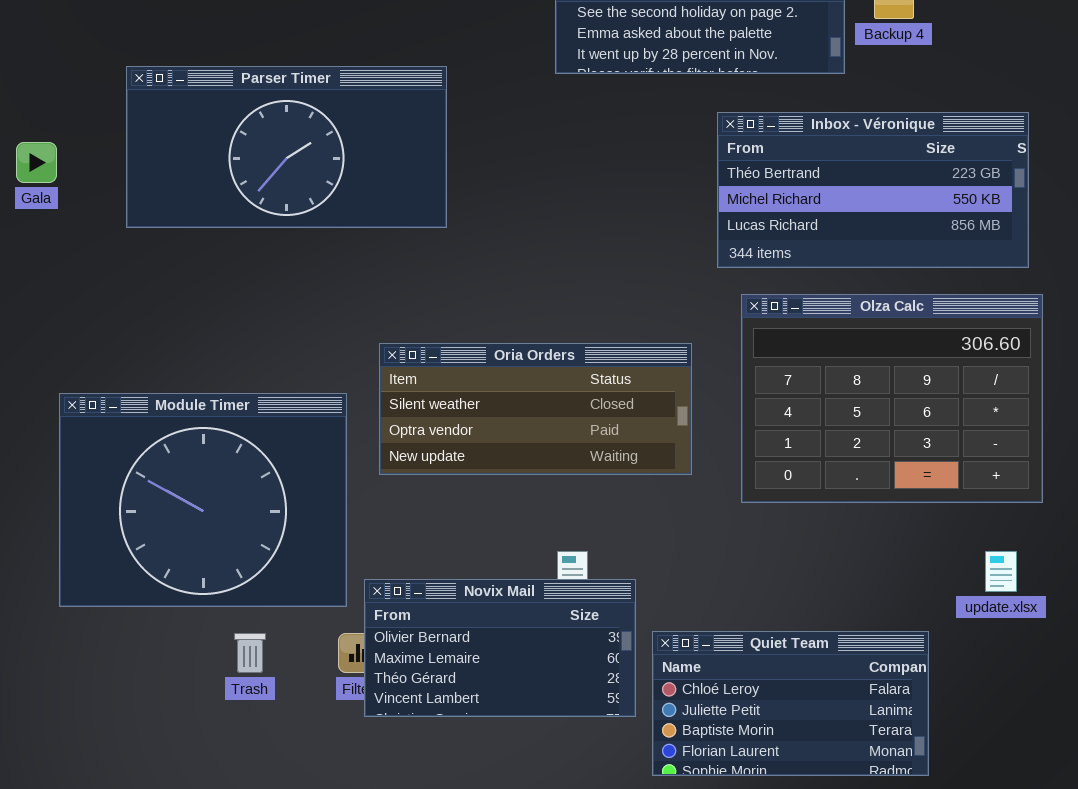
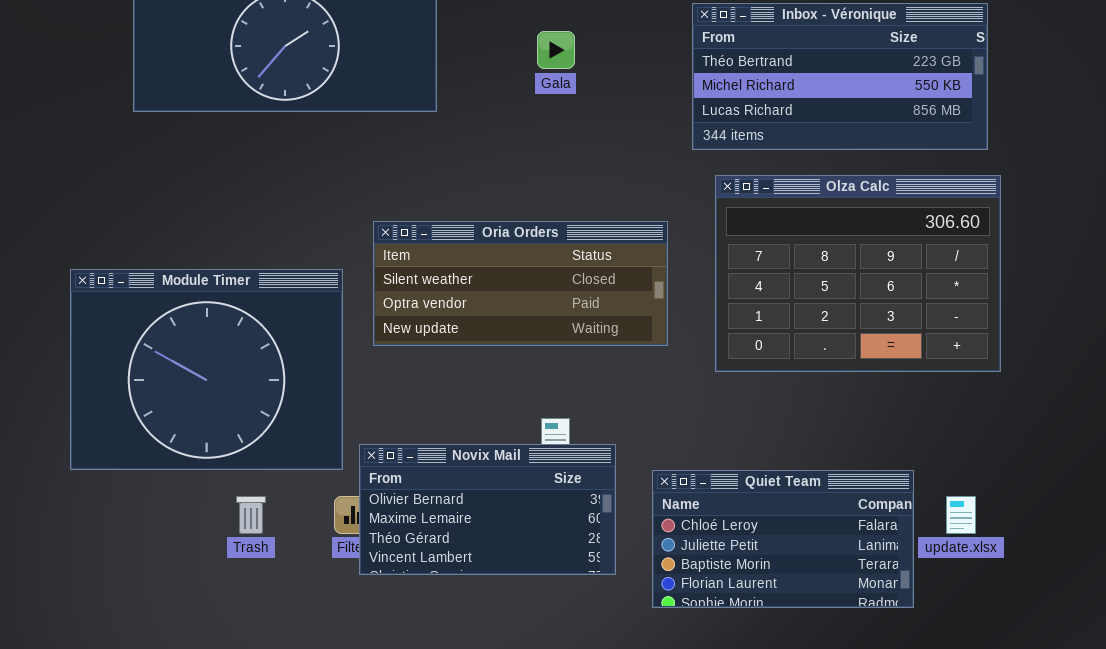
Gala: [16,142,57,183] -> [537,31,575,69], moved
update.xlsx: [985,551,1017,592] -> [946,496,976,534], moved
Quiet Team: [652,631,929,776] -> [652,470,914,608], moved

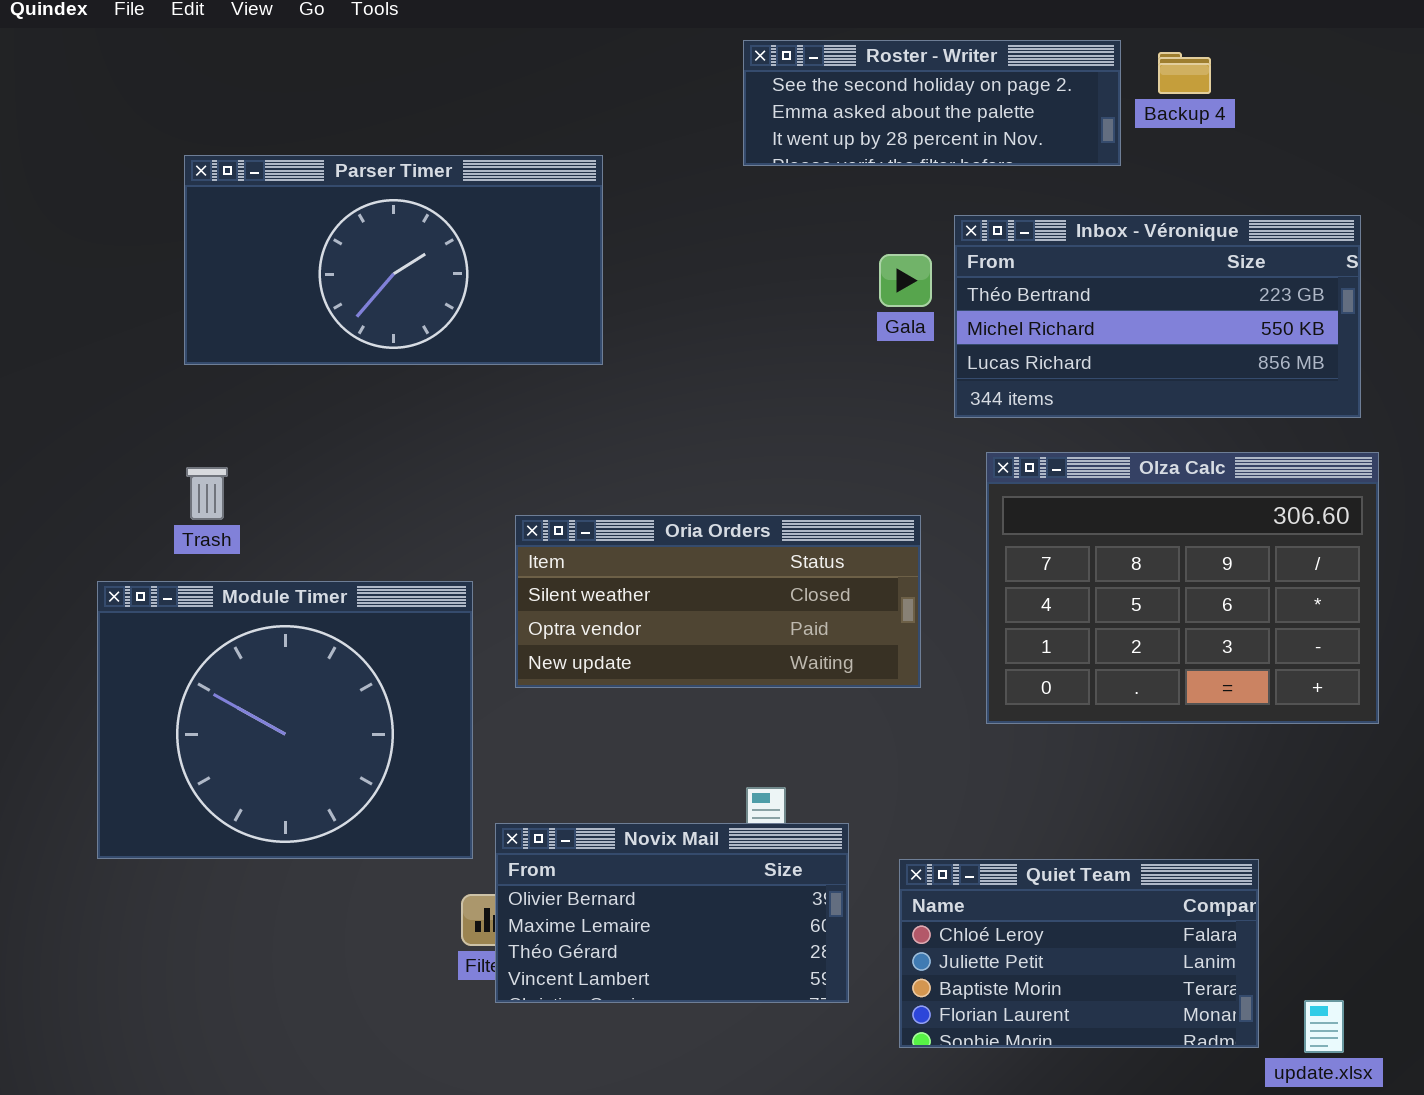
Gala: [537,31,575,69] -> [879,254,932,307], moved
Trash: [236,496,266,534] -> [186,467,228,520], moved
update.xlsx: [946,496,976,534] -> [1304,1000,1344,1053], moved

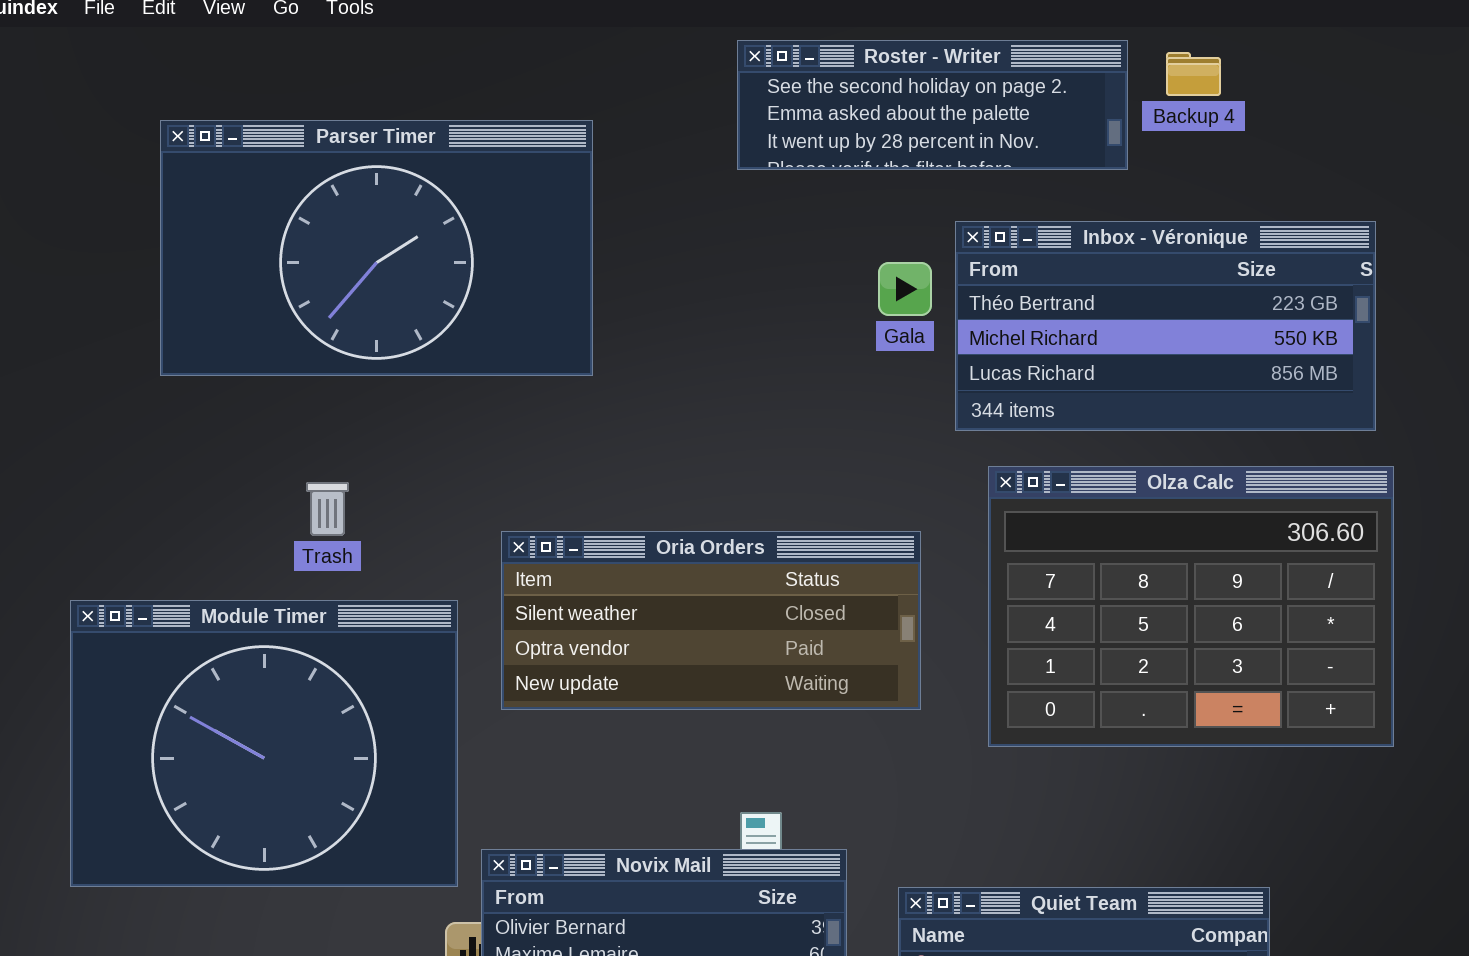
Parser Timer: [184,155,603,365] -> [160,120,593,376], resized
Trash: [186,467,228,520] -> [306,482,349,536], moved

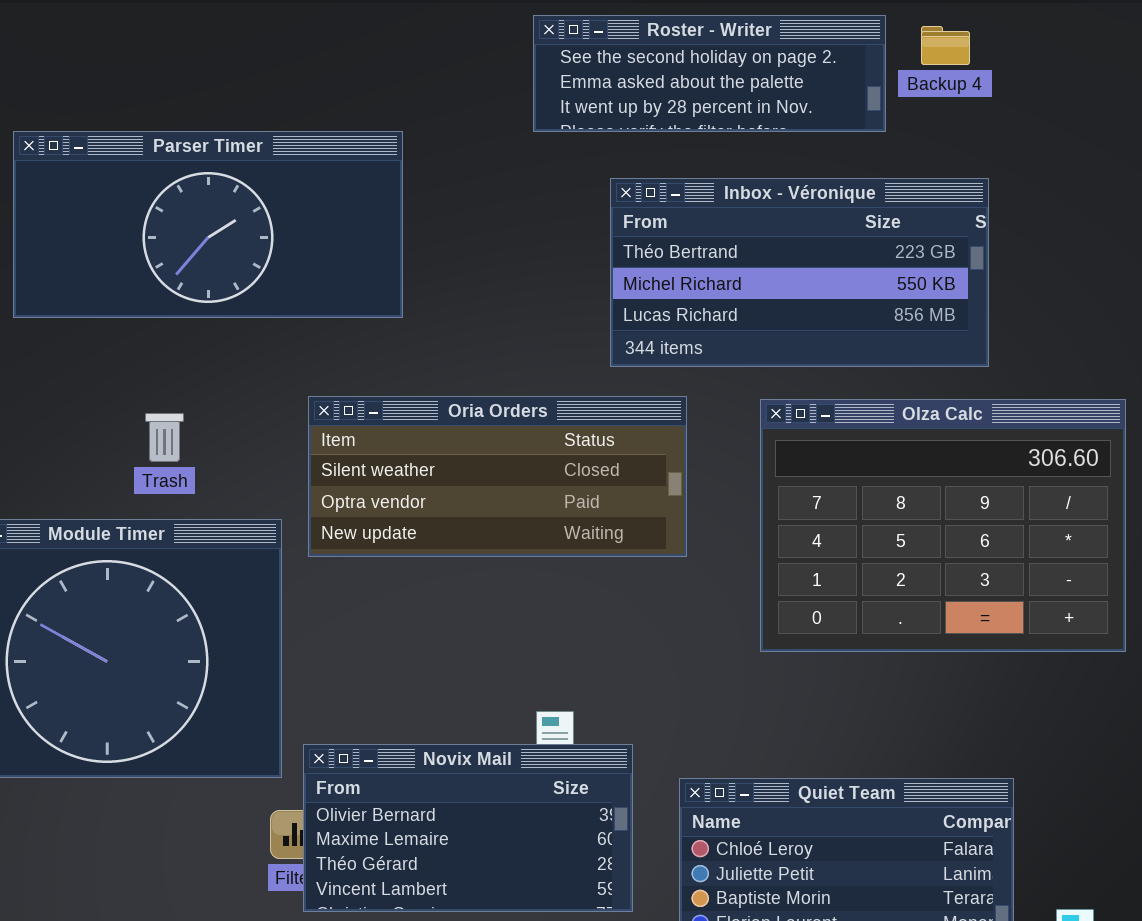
Parser Timer: [160,120,593,376] -> [13,131,403,318], resized
Inbox - Véronique: [955,221,1376,431] -> [610,178,989,367], moved
Oria Orders: [501,531,921,710] -> [308,396,687,557], moved

